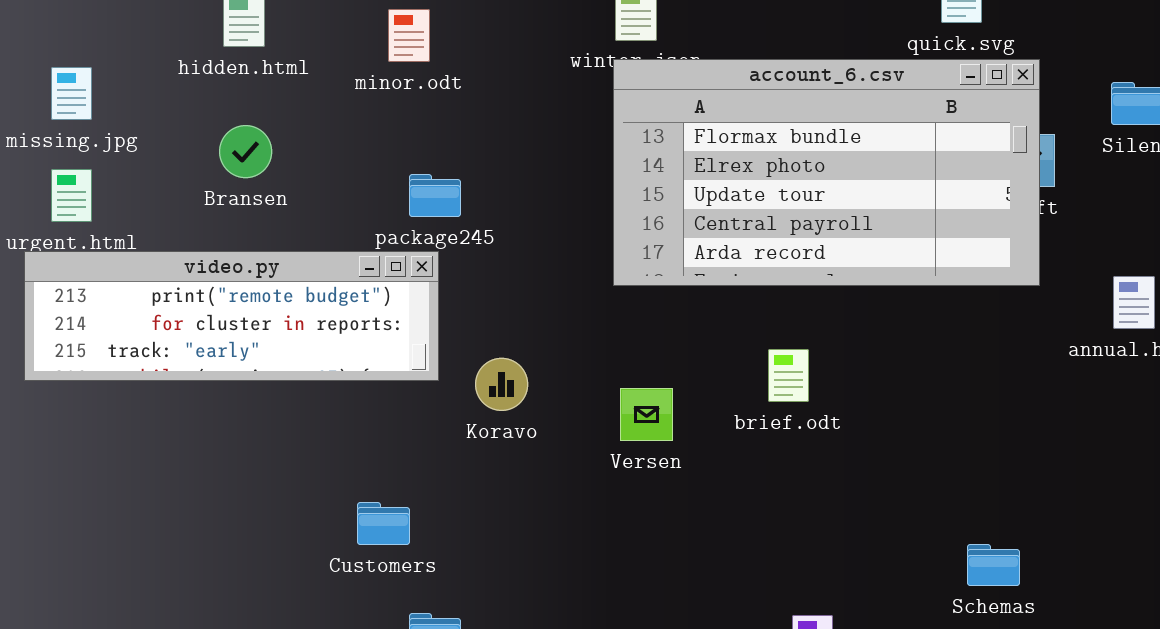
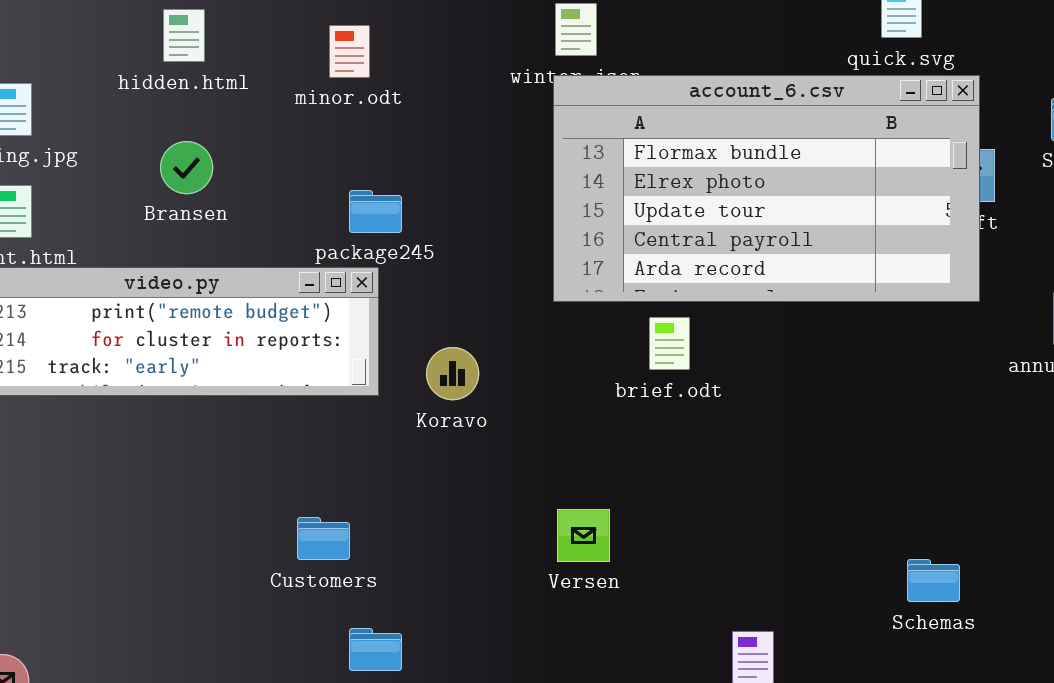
brief.odt: [768,349,809,402] -> [649,317,690,370], moved
Koravo: [475,358,528,411] -> [426,347,479,400], moved
Versen: [620,388,673,441] -> [557,509,610,562], moved

